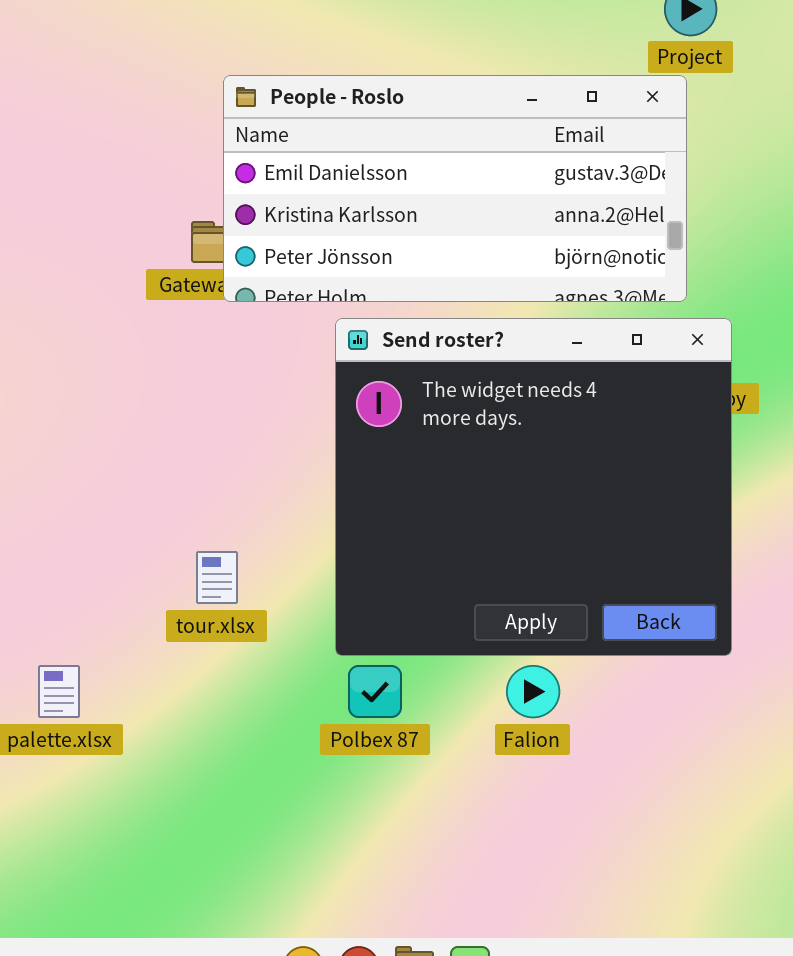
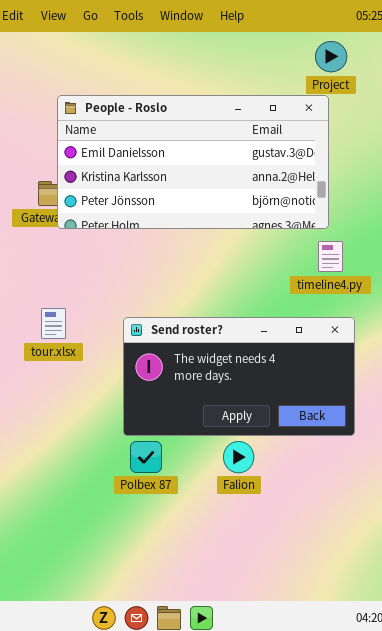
Send roster?: [335,318,732,656] -> [123,317,355,436], resized
tour.xlsx: [196,551,238,604] -> [41,308,66,339], moved

